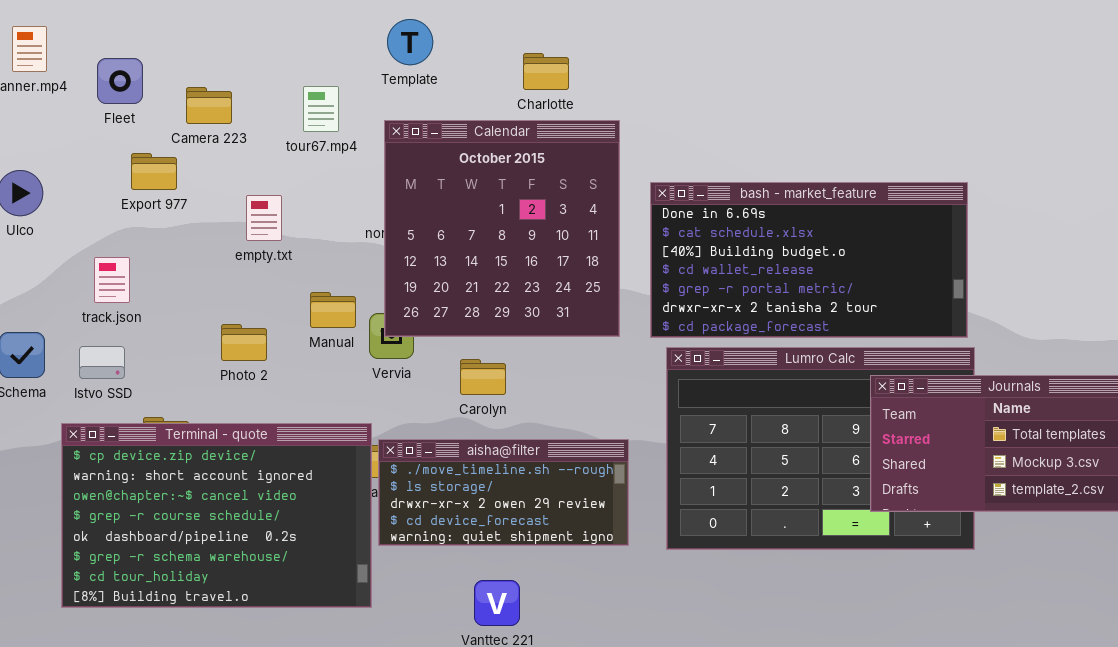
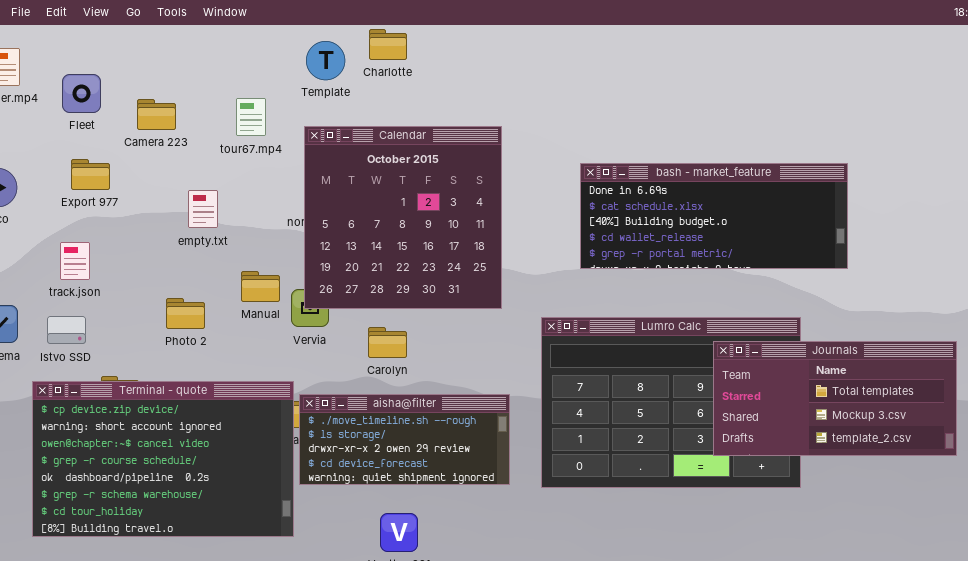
Charlotte: [523,53,569,90] -> [369,29,407,60], moved
Export 977: [131,153,177,190] -> [71,159,110,190], moved
bash - market_feature: [650,182,968,338] -> [580,163,848,269], moved, resized

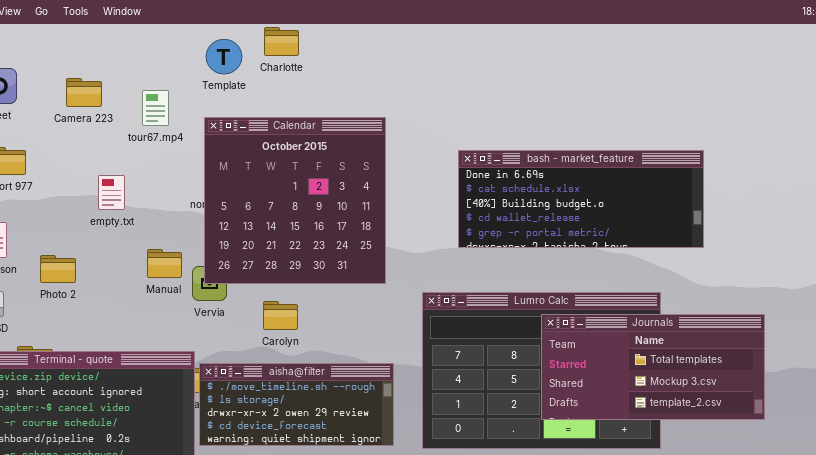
Camera 223: [137,99,176,130] -> [66,78,102,107], moved
Photo 2: [166,298,205,329] -> [40,255,76,283], moved
Journals: [713,341,957,456] -> [541,314,765,420], moved

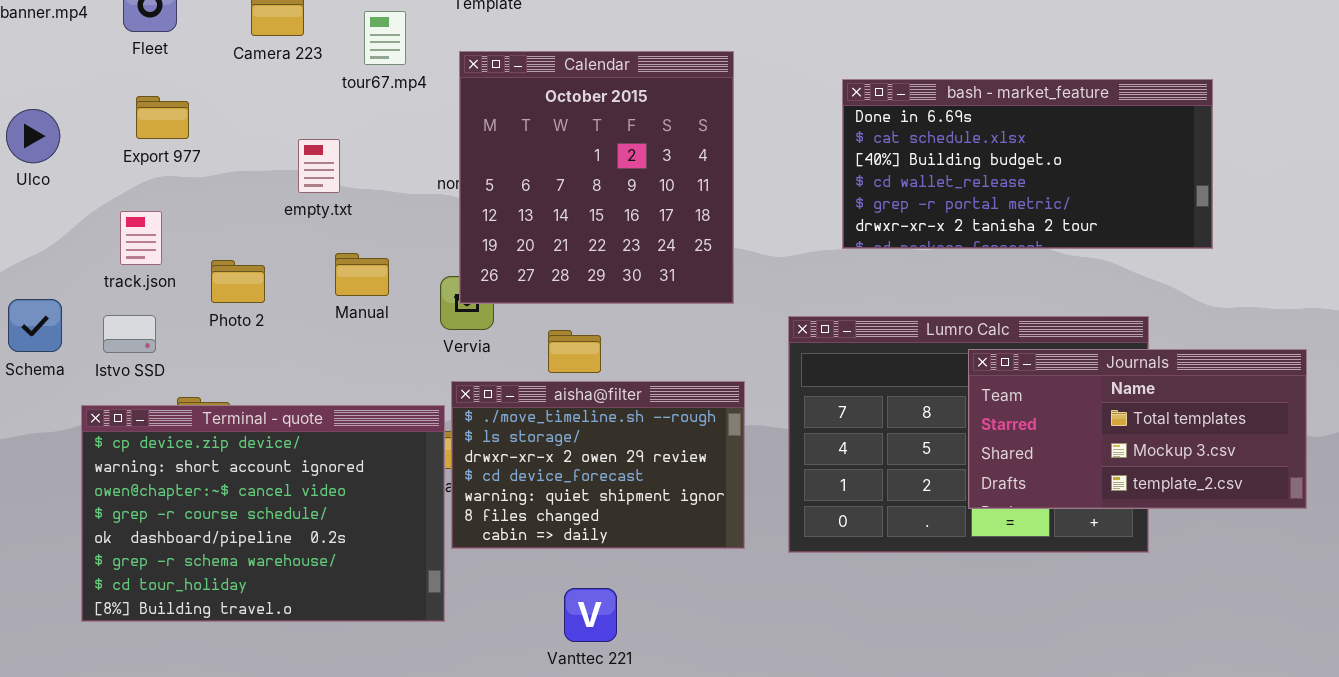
bash - market_feature: [458,150,704,248] -> [842,79,1213,249], resized
Manual: [147,249,182,278] -> [335,253,389,296], moved
aisha@filter: [199,363,394,446] -> [451,381,745,549], resized

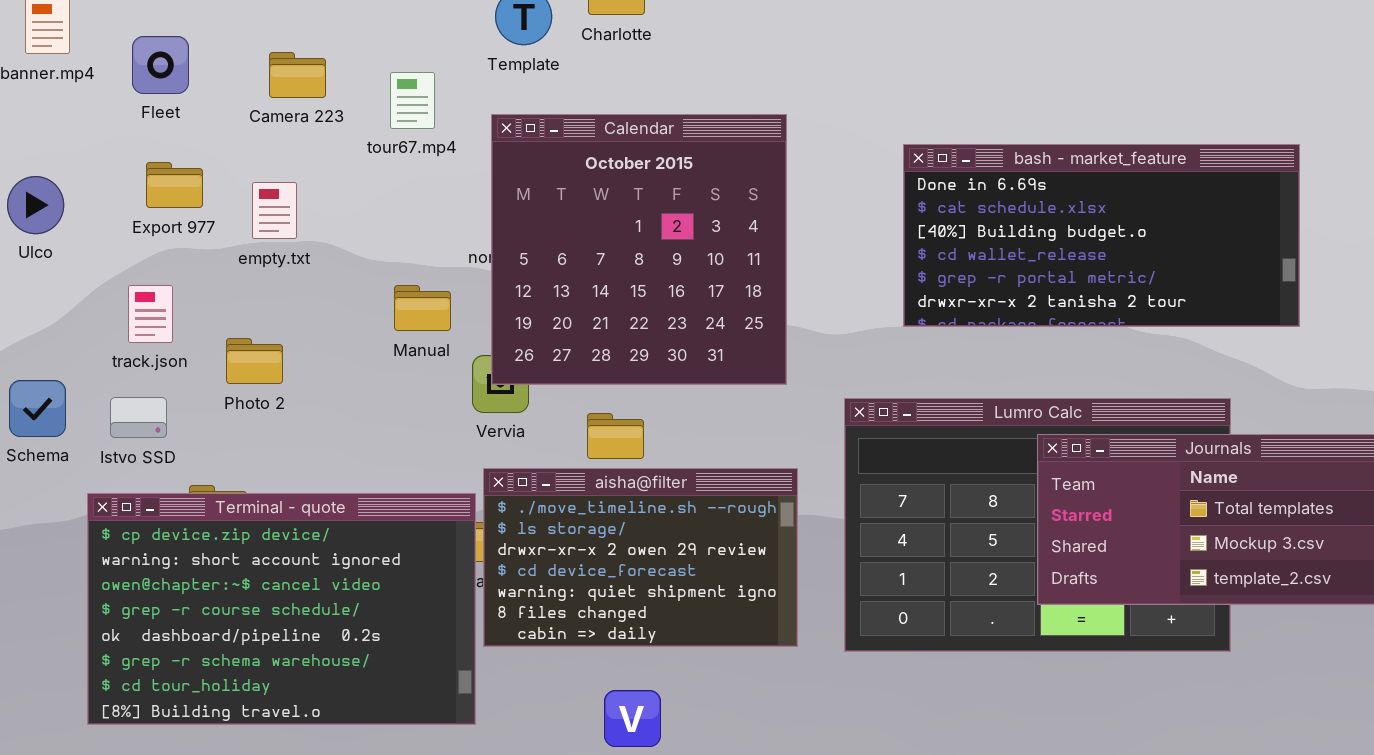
empty.txt: [298,139,340,193] -> [252,182,297,239], moved
Manual: [335,253,389,296] -> [394,285,451,331], moved

